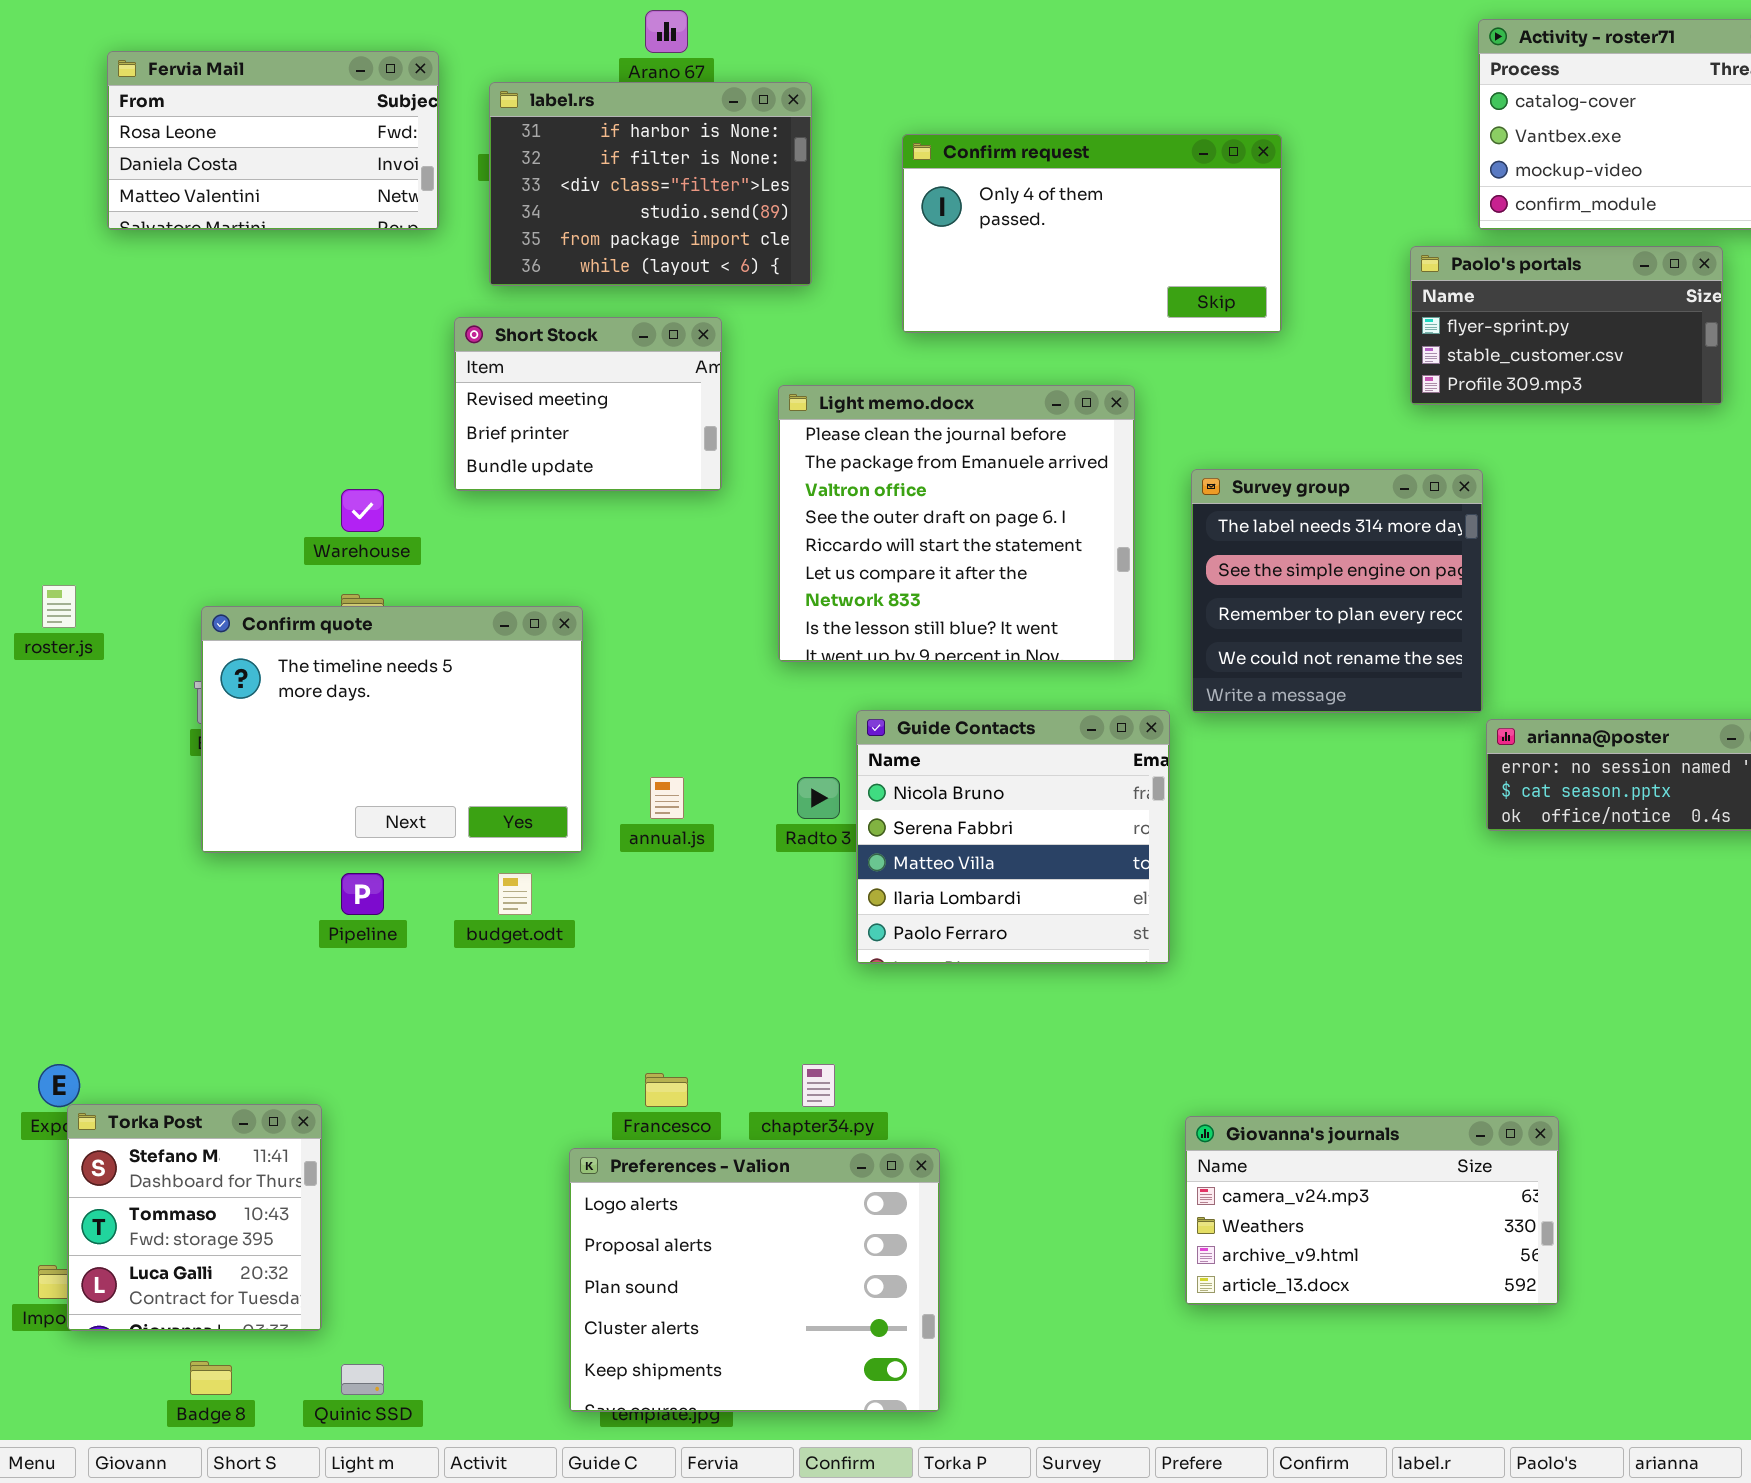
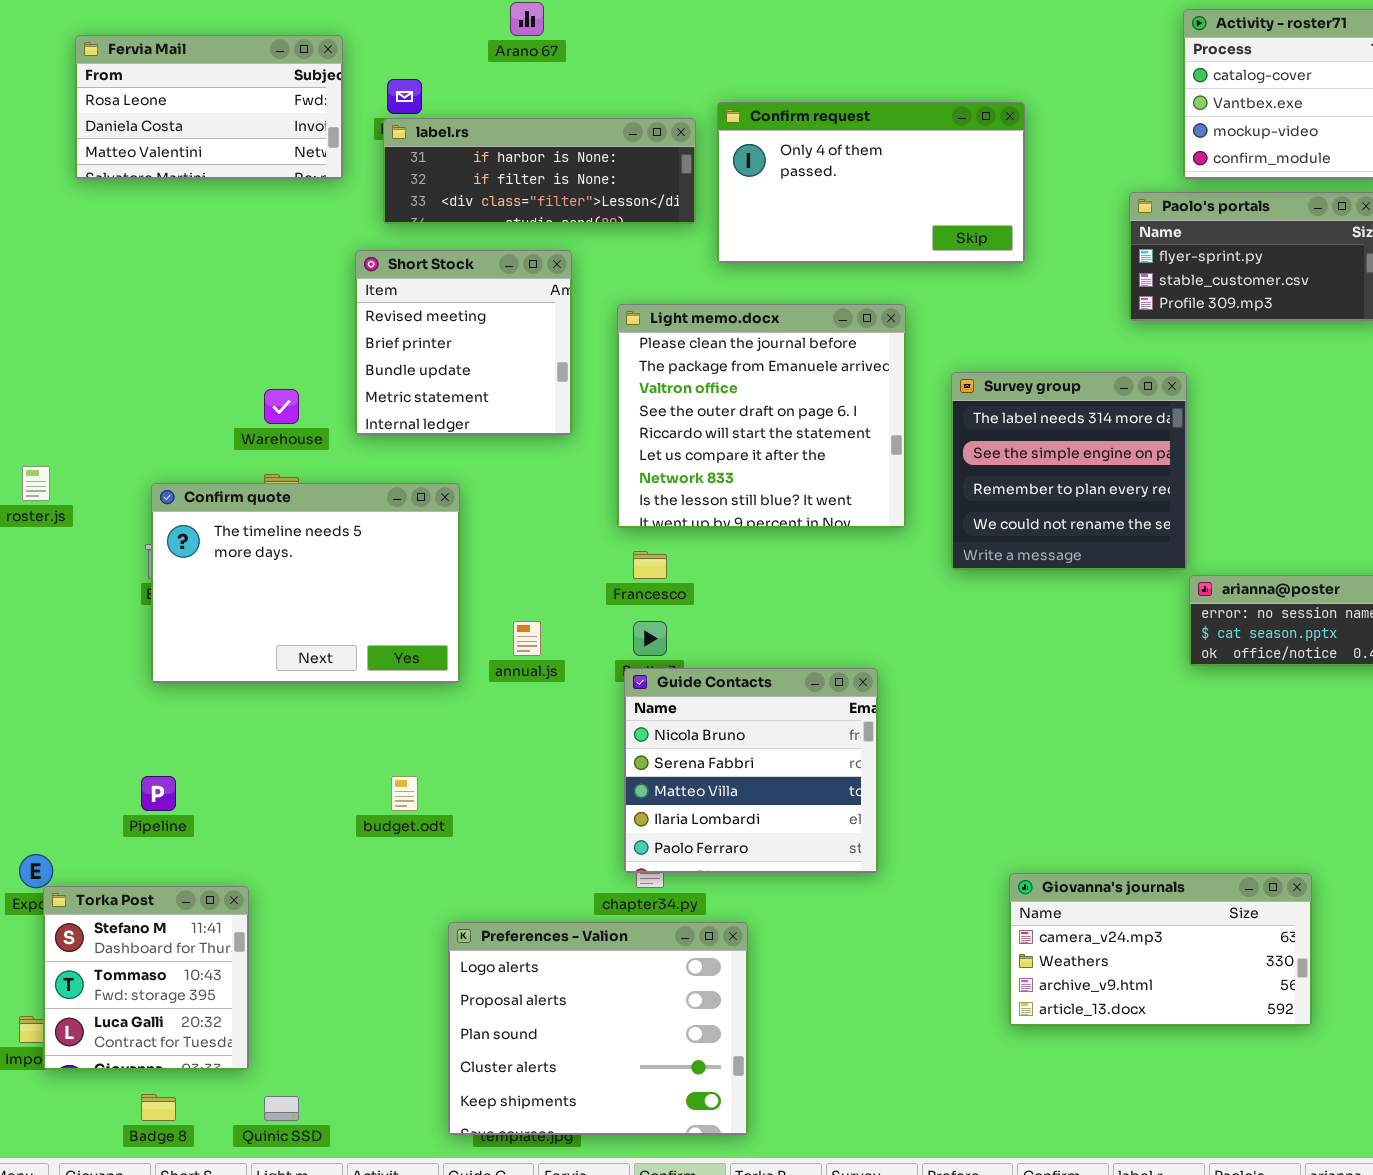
label.rs: [489,82,812,286] -> [383,118,696,224], resized
Short Stock: [454,317,722,491] -> [355,250,572,435], resized
Guide Contacts: [856,710,1170,964] -> [624,668,878,873], moved
Pipeline: [341,873,384,915] -> [141,776,176,811], moved
budget.odt: [498,873,532,915] -> [391,776,418,811], moved
Francesco: [645,1073,688,1107] -> [633,551,667,579], moved
Giovanna's journals: [1185,1116,1559,1305] -> [1009,873,1312,1026], moved

